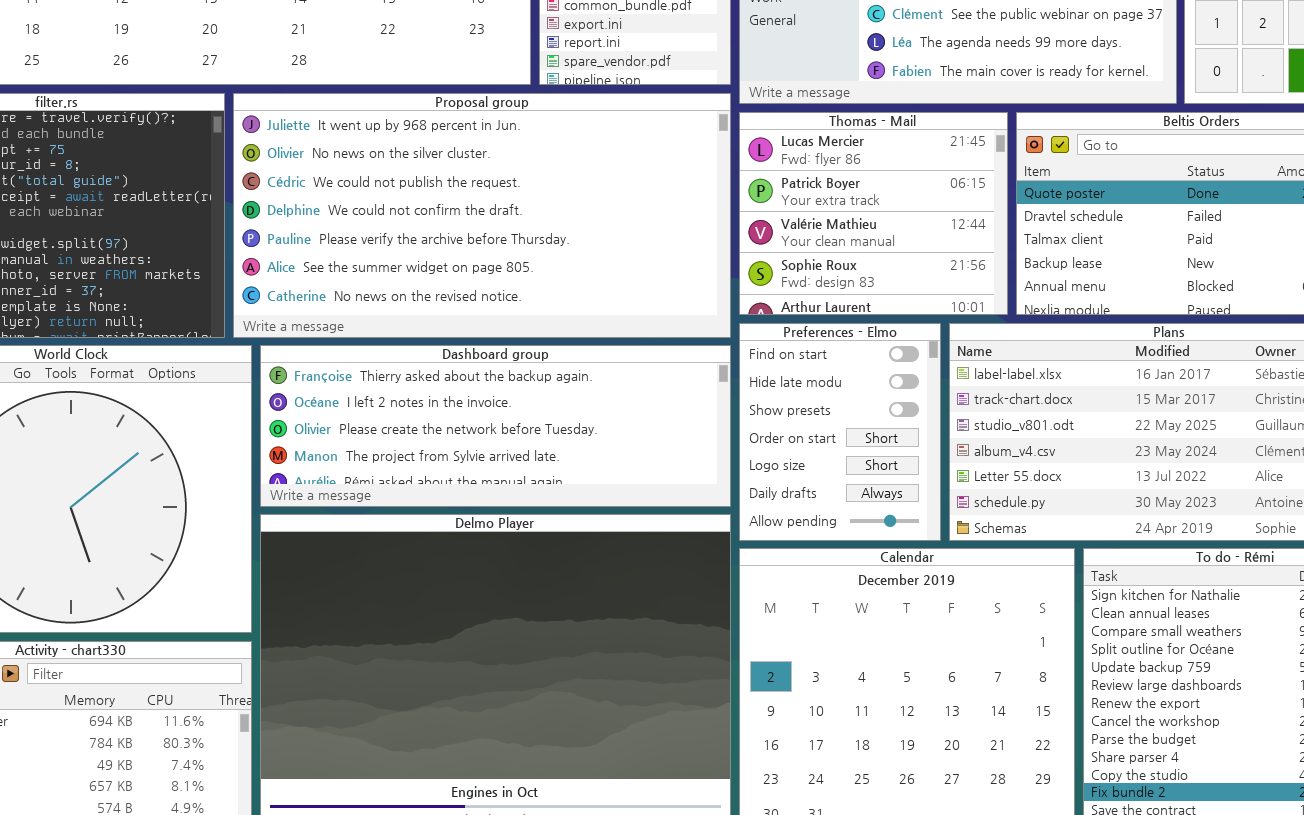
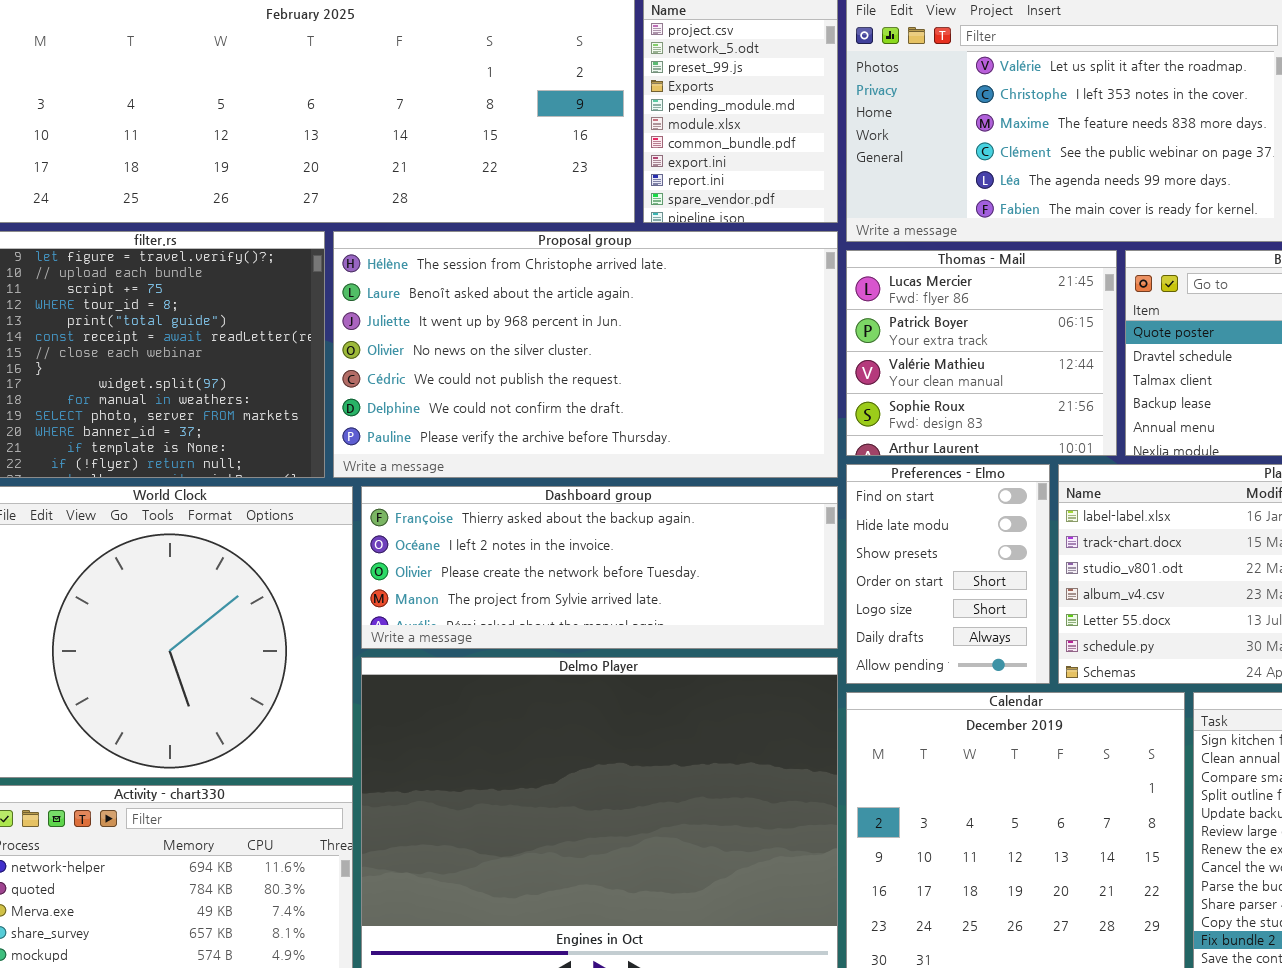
Proposal group: [233,93,731,338] -> [333,231,838,478], scrolled up 2 rows

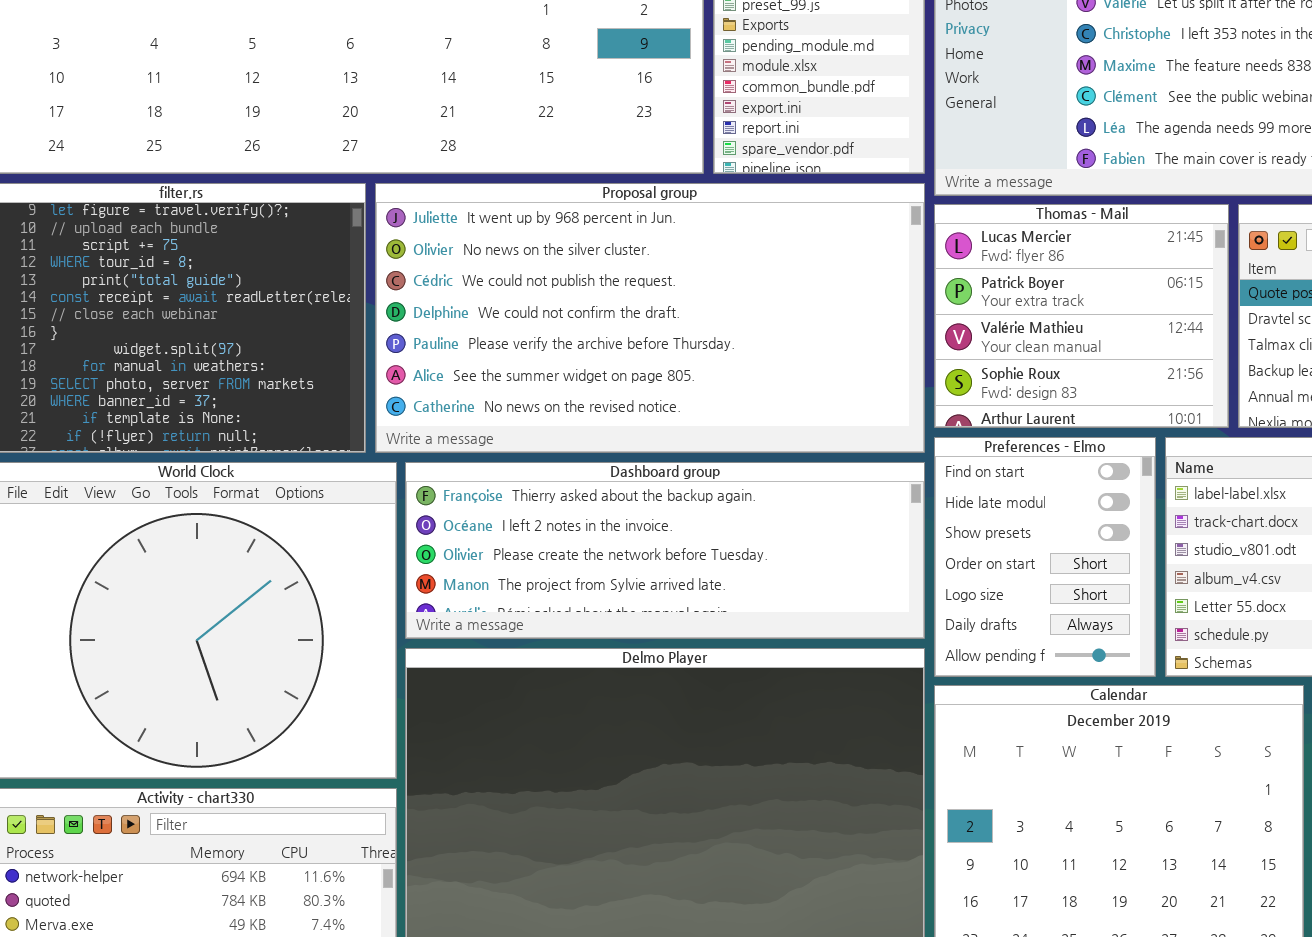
Proposal group: [333,231,838,478] -> [375,183,925,453], scrolled down 2 rows

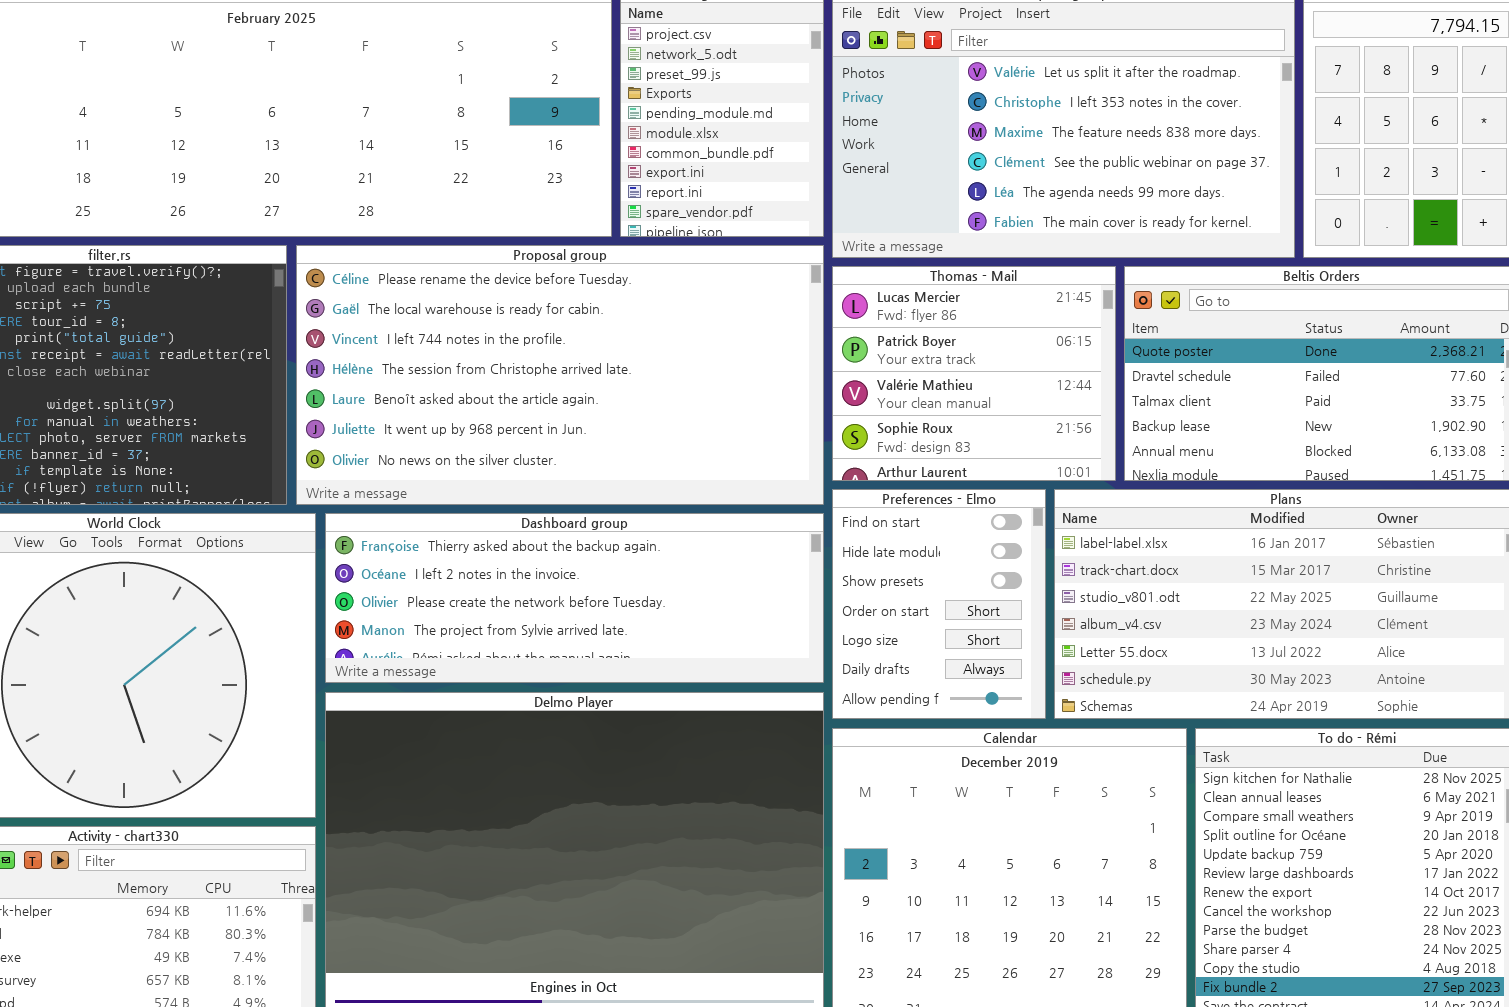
Proposal group: [375,183,925,453] -> [296,245,824,505], scrolled up 5 rows

